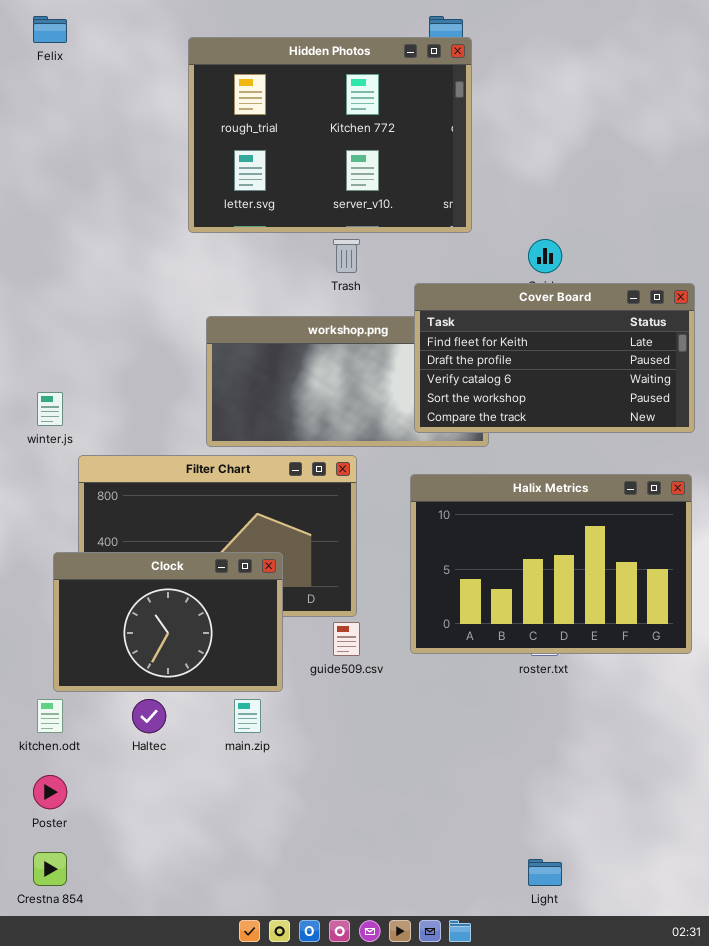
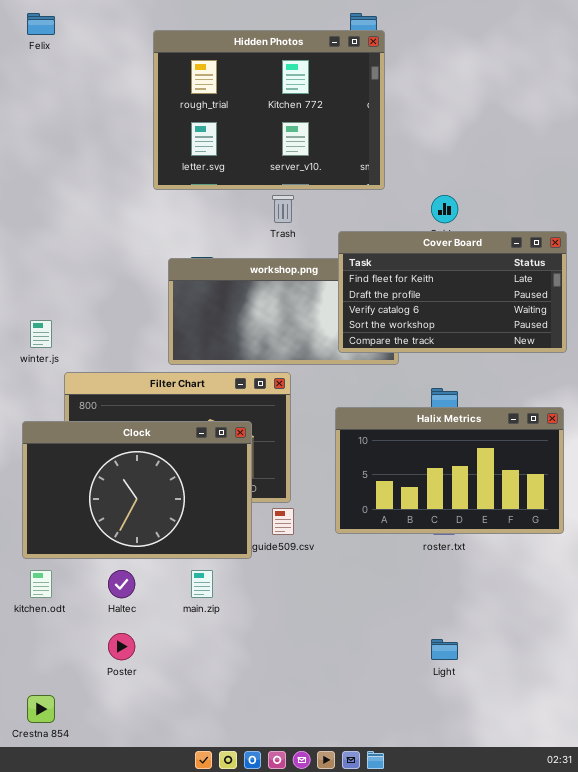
Halix Metrics: [410,474,692,654] -> [335,407,564,534], resized
Clock: [53,552,283,692] -> [22,421,252,559], moved, resized
Poster: [33,775,67,809] -> [108,633,135,660], moved
Light: [528,859,562,886] -> [431,639,458,660], moved

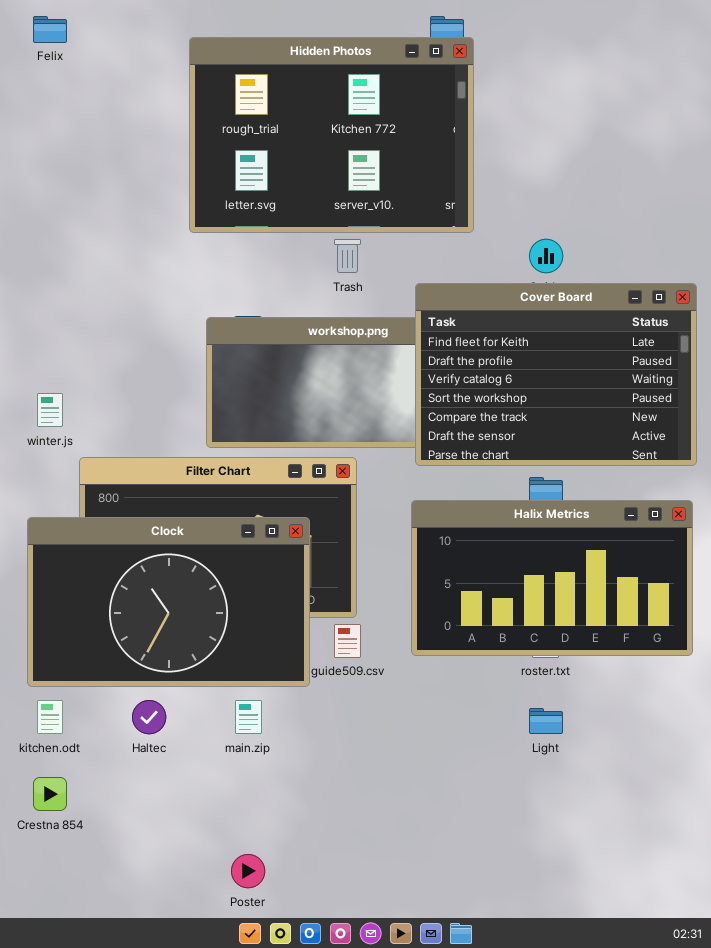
Cover Board: [338,231,567,353] -> [415,283,697,466], resized
Poster: [108,633,135,660] -> [231,854,265,888], moved
Light: [431,639,458,660] -> [529,708,563,734], moved
Crestna 854: [27,695,55,723] -> [33,777,67,811], moved

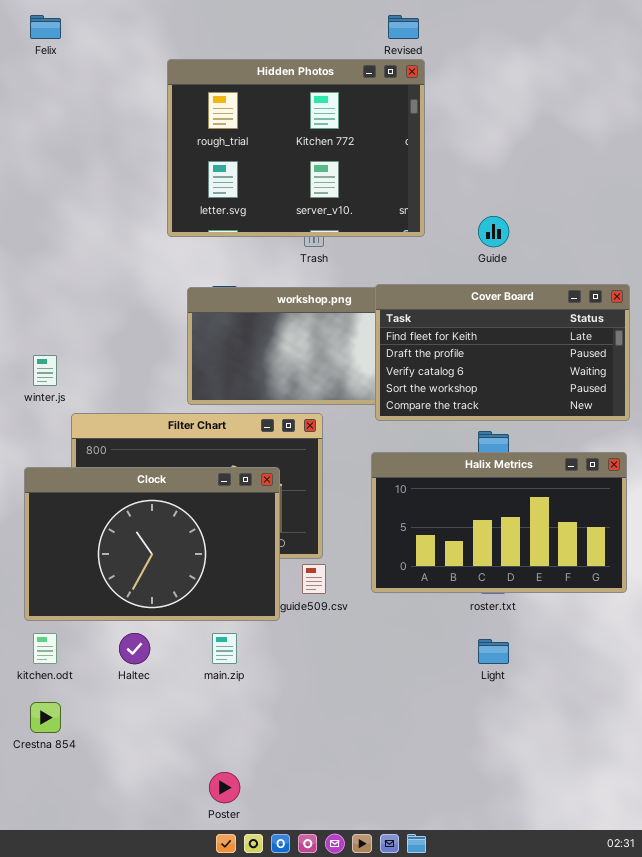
Hidden Photos: [189,37,474,233] -> [167,59,425,237], moved
Cover Board: [415,283,697,466] -> [375,284,630,421], resized

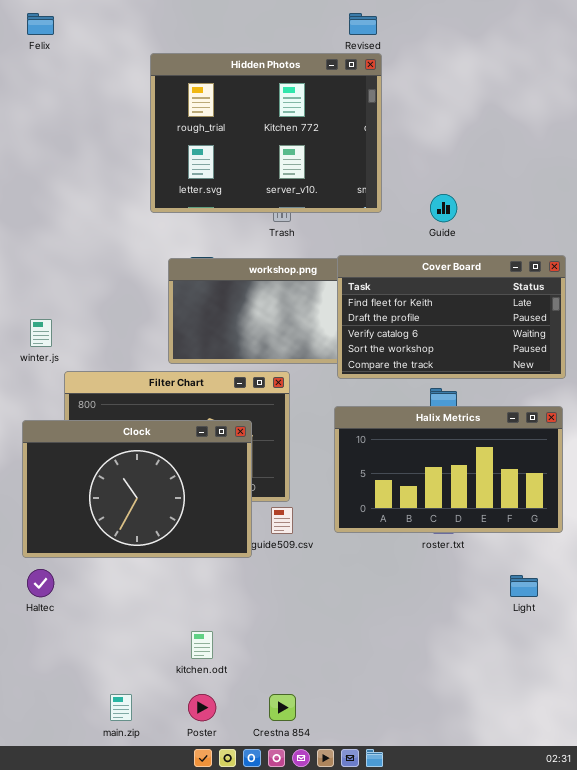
kitchen.odt: [33,633,57,664] -> [191,631,213,659], moved
Haltec: [119,633,150,664] -> [27,569,54,597], moved
main.zip: [212,633,237,664] -> [110,694,132,721], moved
Light: [478,639,509,664] -> [510,575,538,597], moved
Crestna 854: [30,702,61,733] -> [269,694,296,721], moved

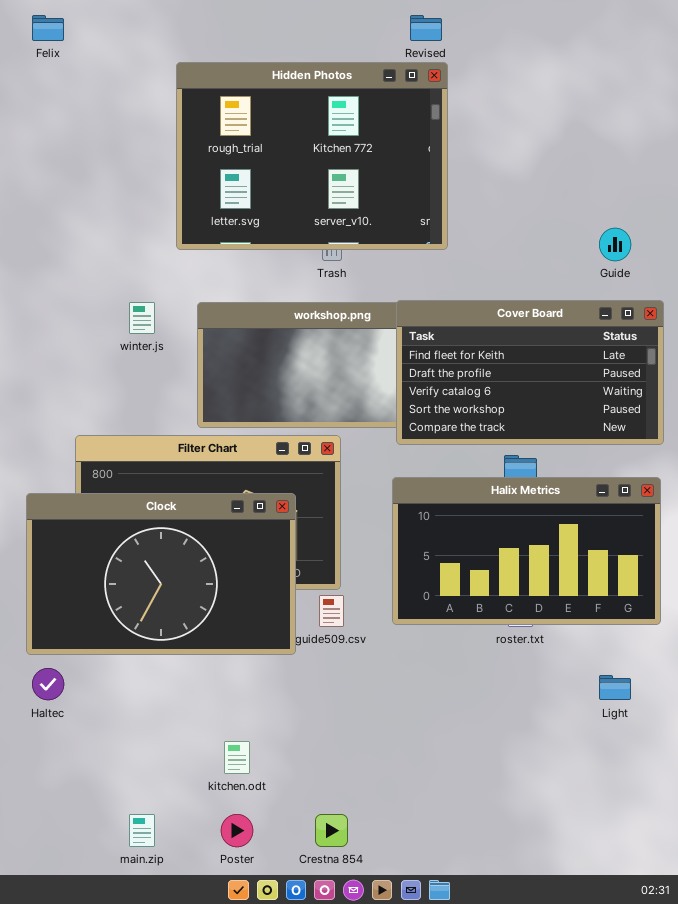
Guide: [430,194,457,222] -> [599,228,631,261], moved
winter.js: [30,319,52,347] -> [129,302,155,334], moved

